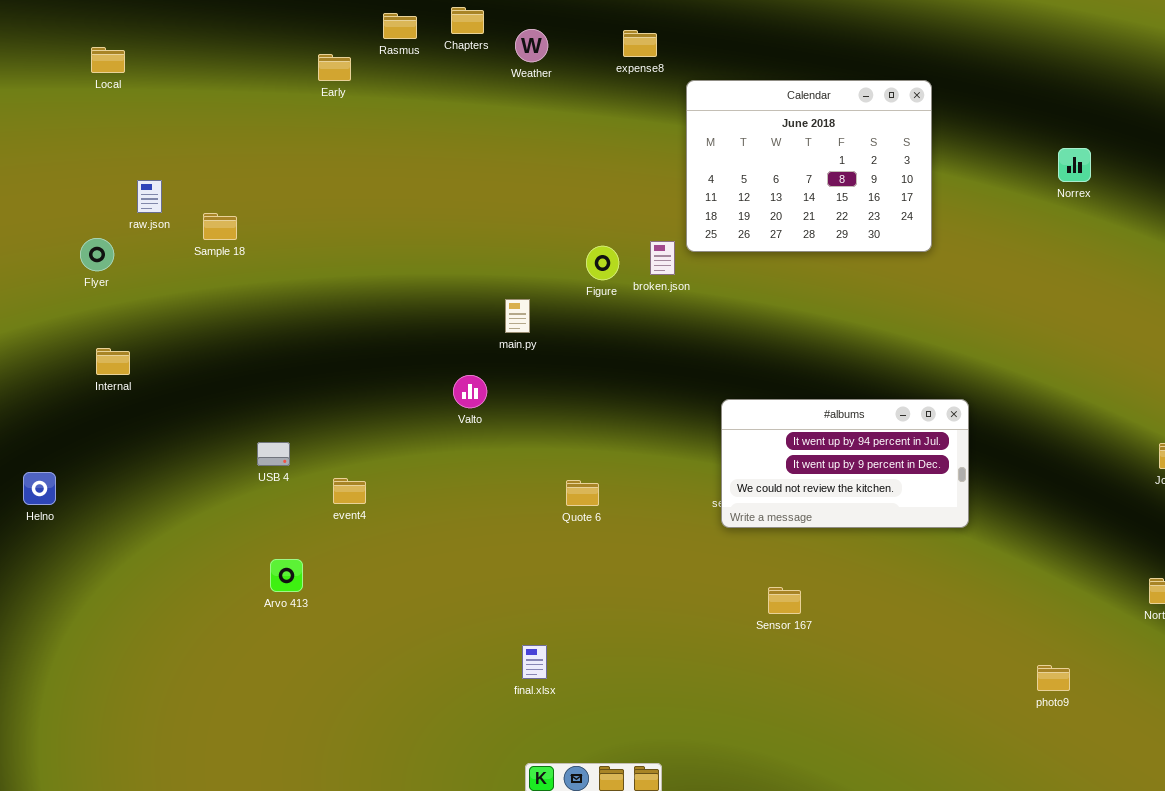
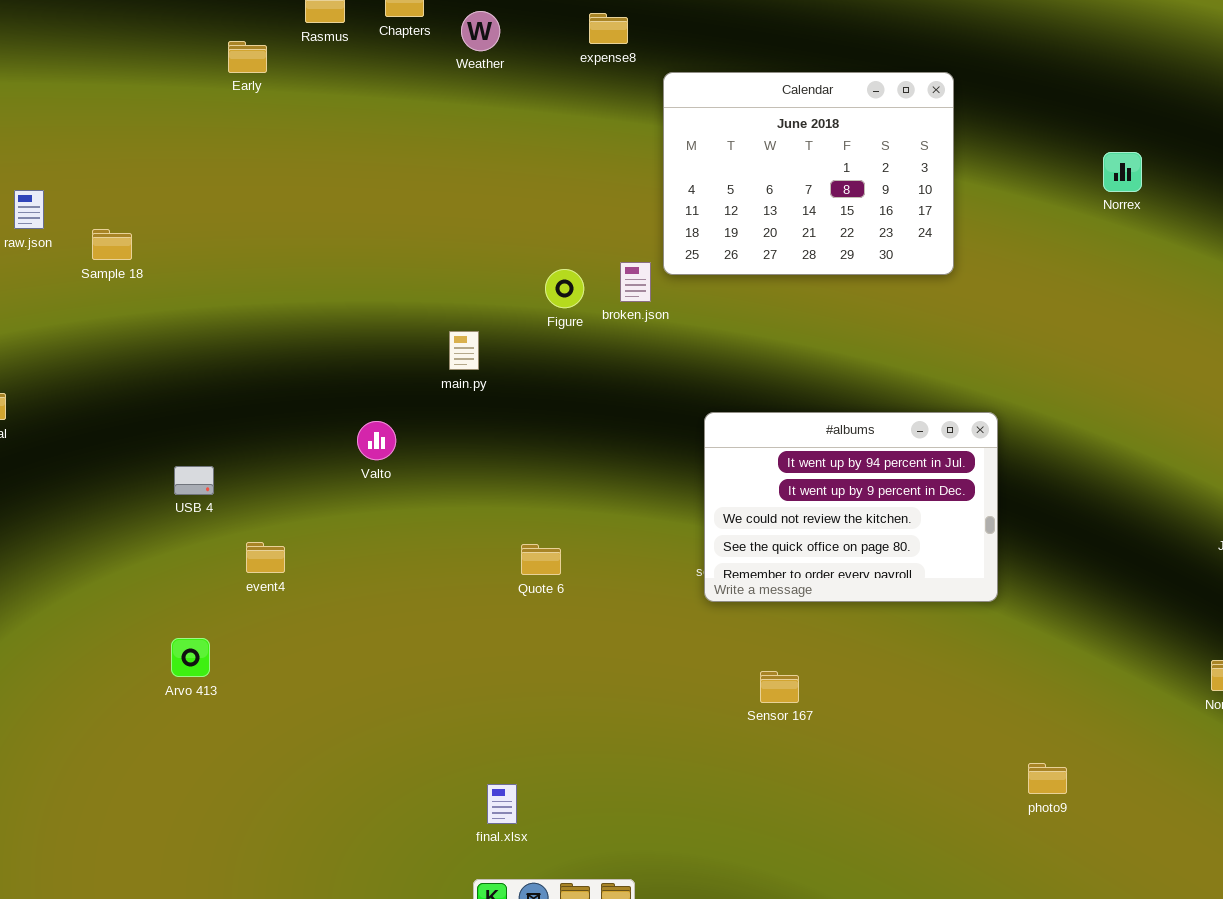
Valto: [453,375,487,408] -> [357,421,396,460], moved
#albums: [721,399,969,528] -> [704,412,998,602], resized
USB 4: [257,442,290,466] -> [174,466,214,495], moved
final.xlsx: [522,645,547,679] -> [487,784,517,824], moved
photo9: [1037,665,1070,691] -> [1028,763,1067,794], moved

